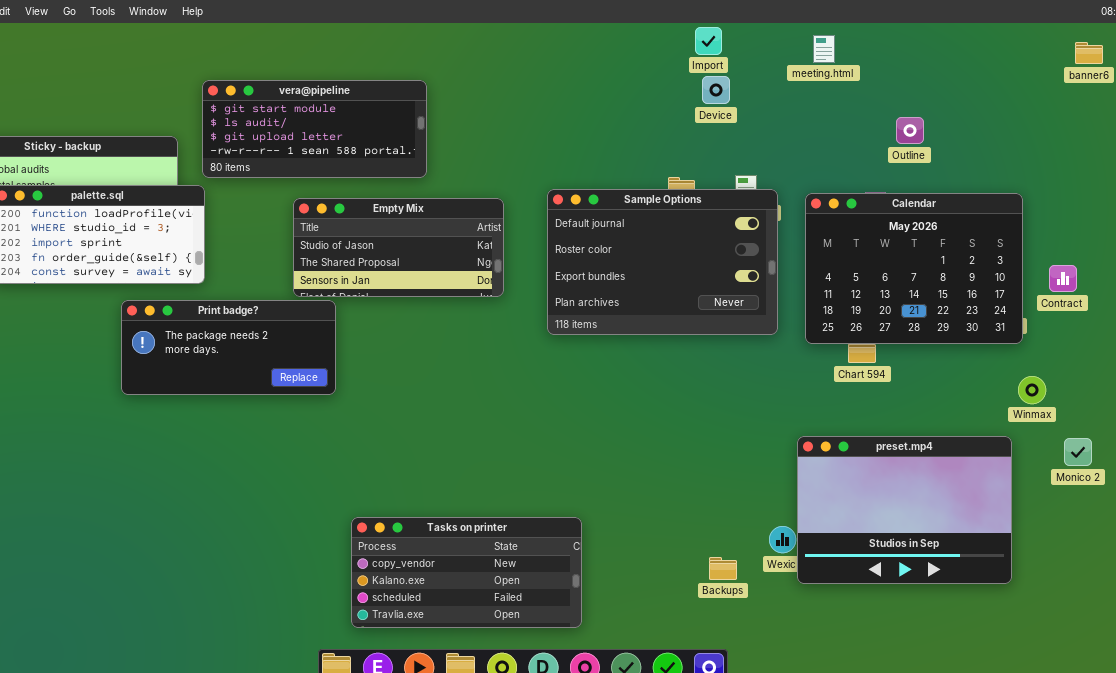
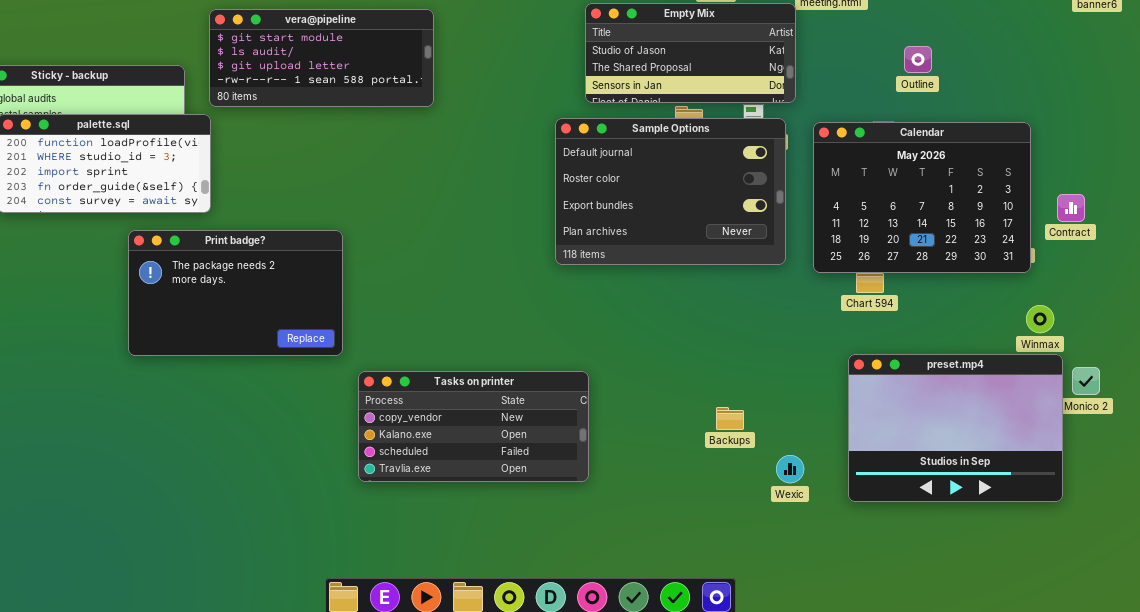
Empty Mix: [293,198,504,297] -> [585,3,796,103], moved
Print badge?: [121,300,336,395] -> [128,230,343,356], resized
preset.mp4: [797,436,1012,584] -> [848,354,1063,502], moved
Tasks on printer: [351,517,582,628] -> [358,371,589,482], moved
Backups: [709,557,737,580] -> [716,407,744,430], moved

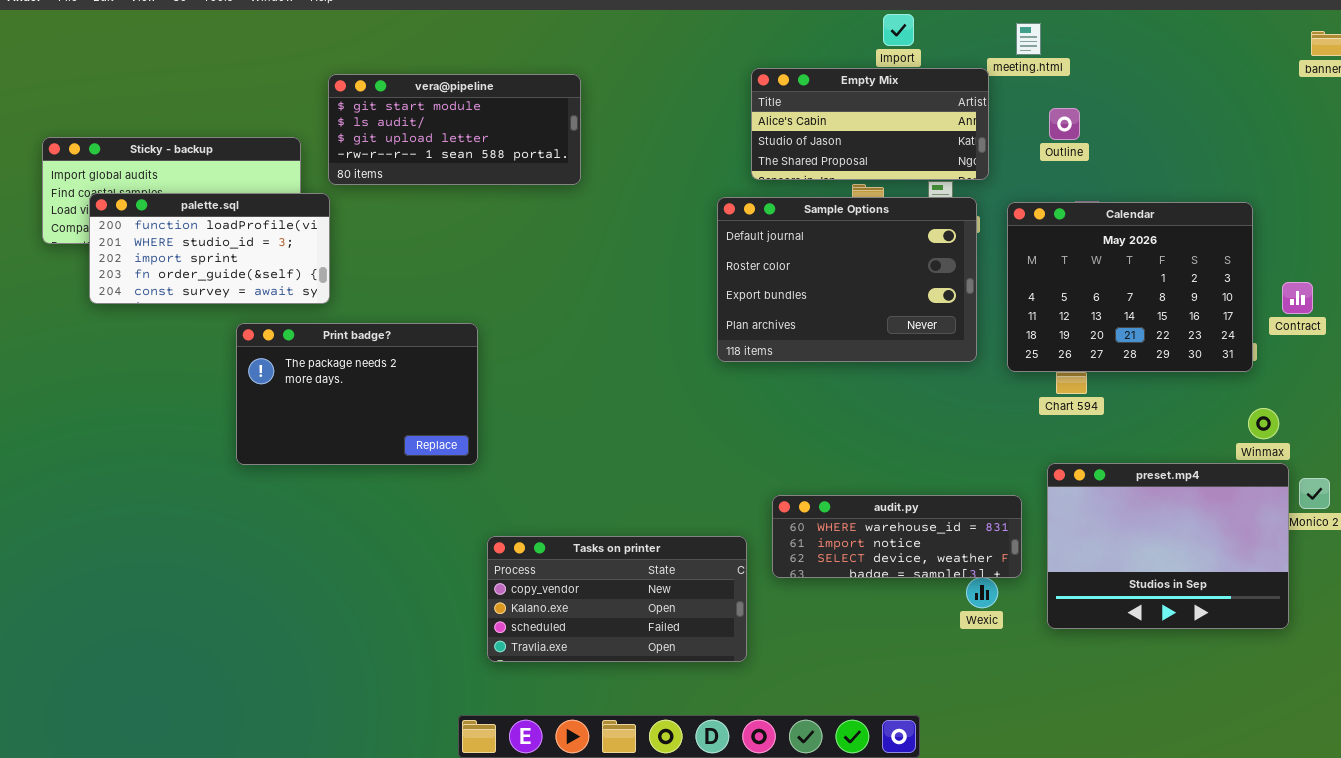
Empty Mix: [585,3,796,103] -> [751,68,989,180], scrolled up 1 row
Outline: [904,46,932,73] -> [1049,108,1080,140], moved
Tasks on printer: [358,371,589,482] -> [487,536,747,662], moved
audit.py: none -> [772,495,1022,578], opened

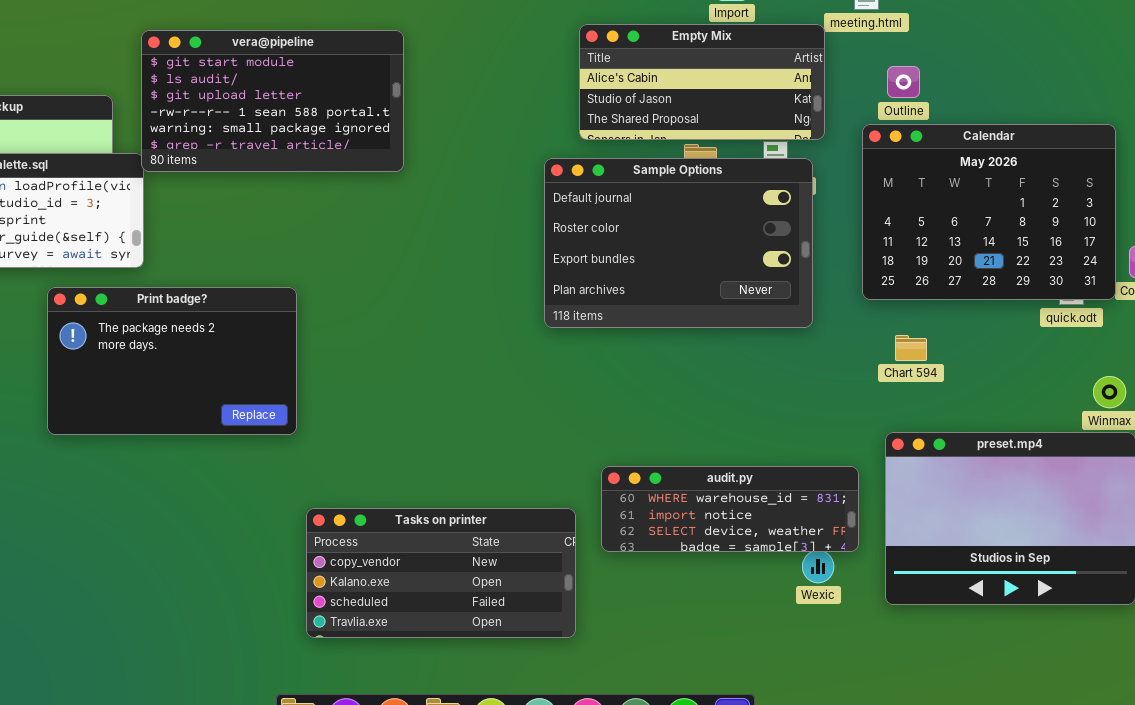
vera@pipeline: [328,74,581,185] -> [141,30,404,172], resized
Calendar: [1007,202,1253,372] -> [862,124,1116,300], moved

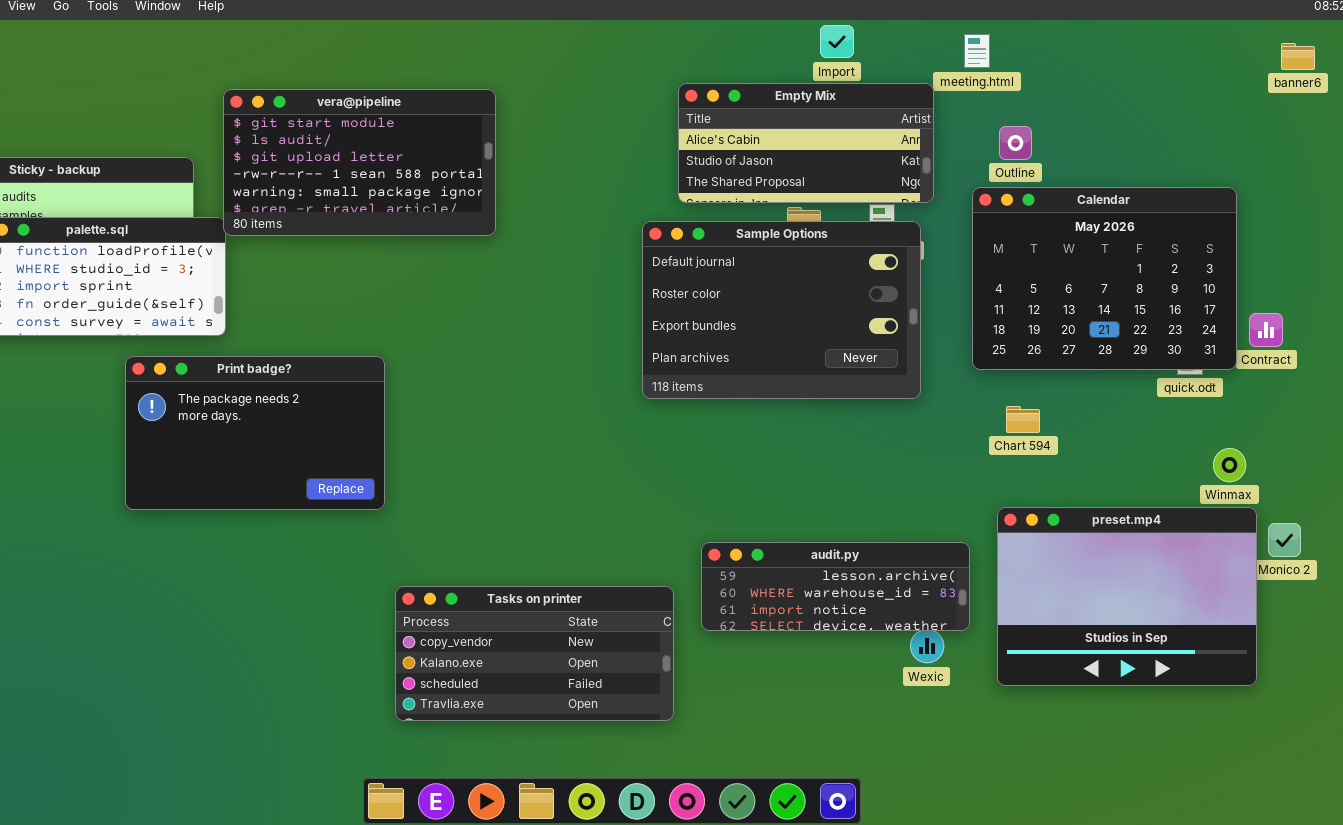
audit.py: [601,466,859,552] -> [701,542,970,631], scrolled up 1 row

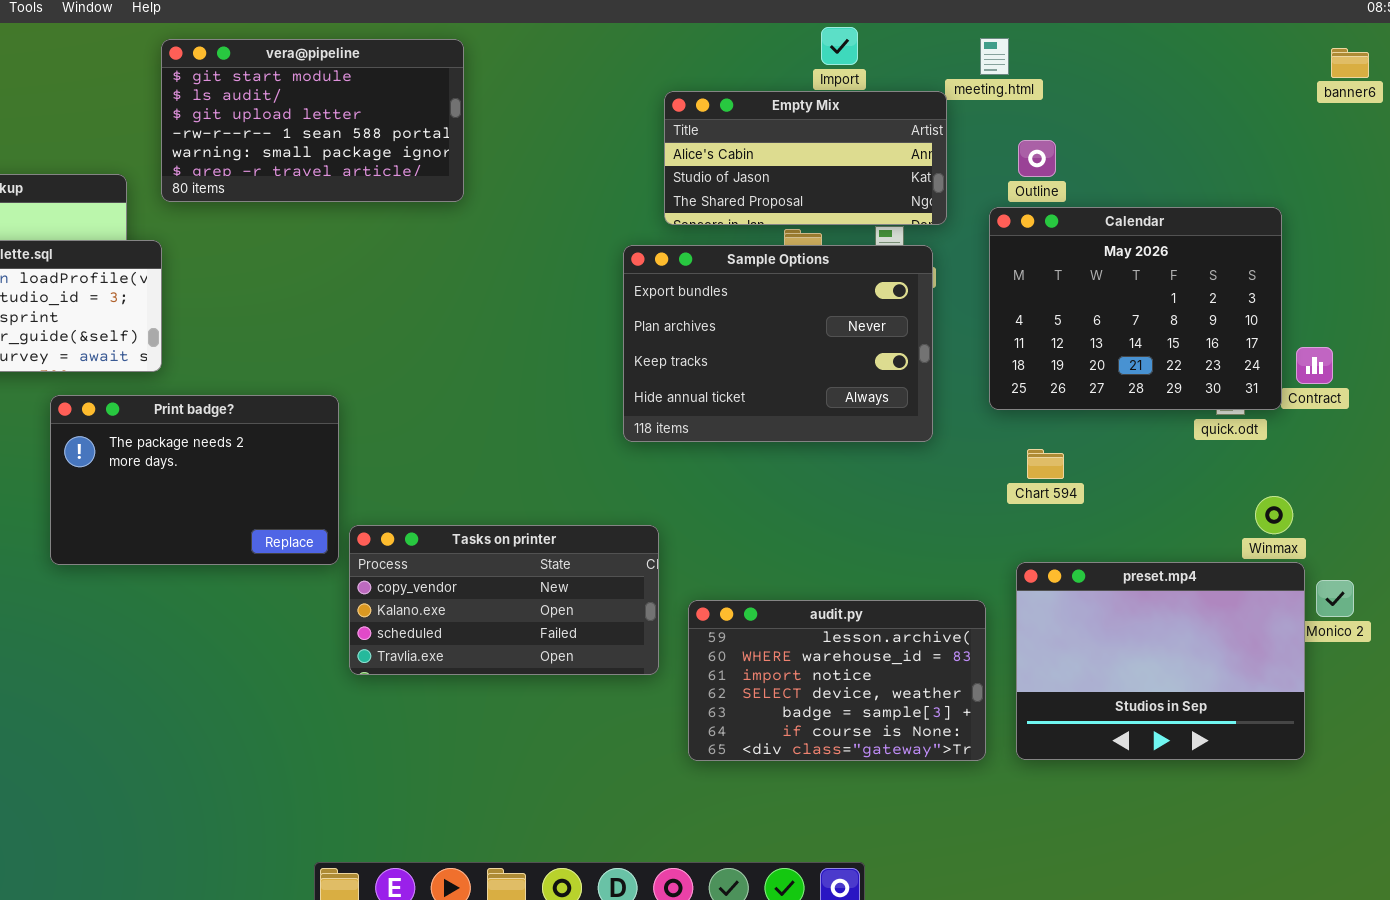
vera@pipeline: [223,89,496,236] -> [161,39,464,202], moved
Sample Options: [642,221,921,399] -> [623,245,933,442], scrolled down 2 rows
audit.py: [701,542,970,631] -> [688,600,986,761], resized
Tasks on printer: [395,586,674,721] -> [349,525,659,675], moved

